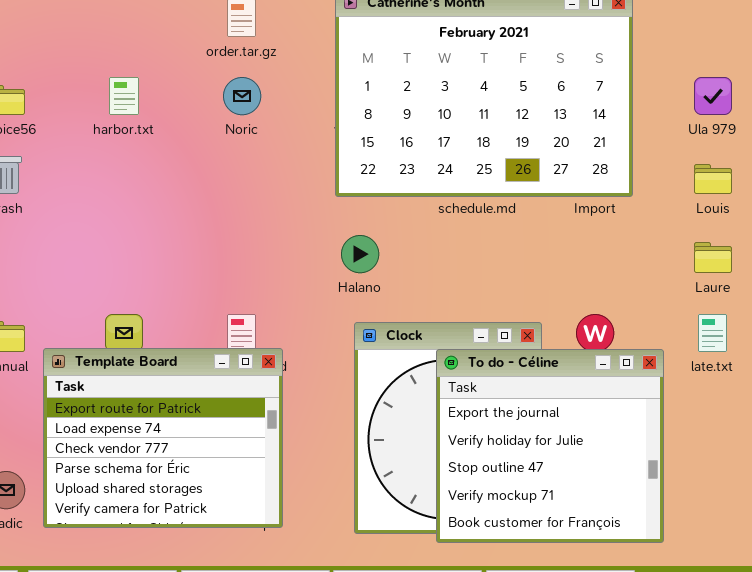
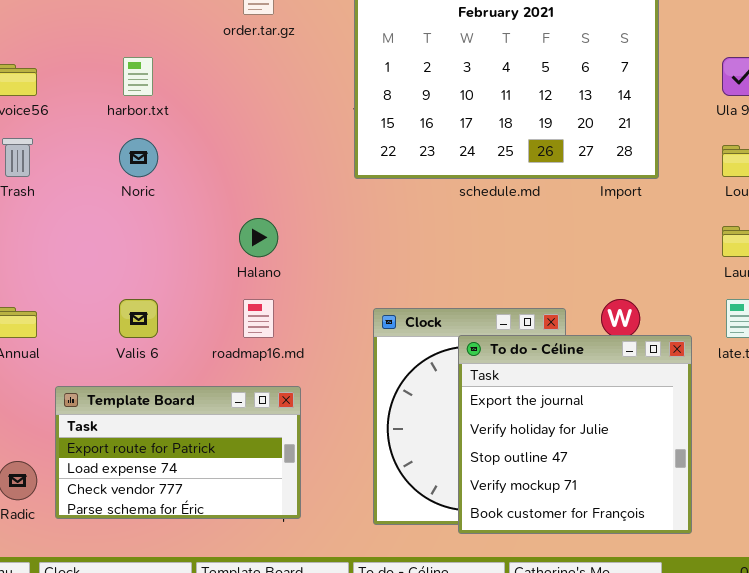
Noric: [223,77,261,115] -> [119,138,158,177], moved
Halano: [341,235,379,273] -> [239,218,278,257], moved
Template Board: [43,348,283,528] -> [55,386,301,519], resized

